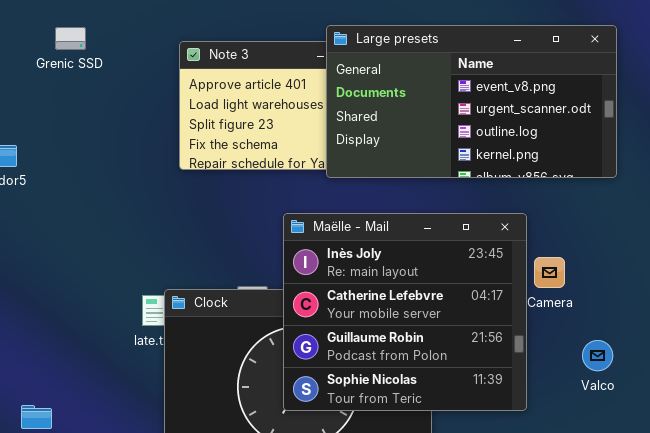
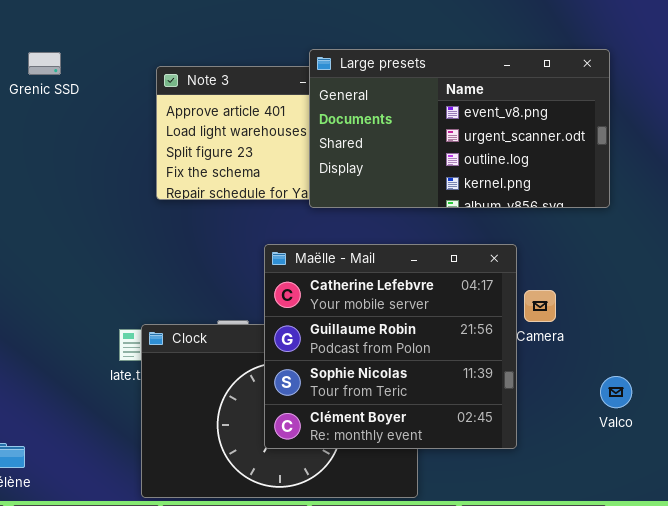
Maëlle - Mail: [283,213,527,411] -> [264,244,517,449], scrolled down 1 row
Valco: [582,340,613,371] -> [600,376,632,408], moved

